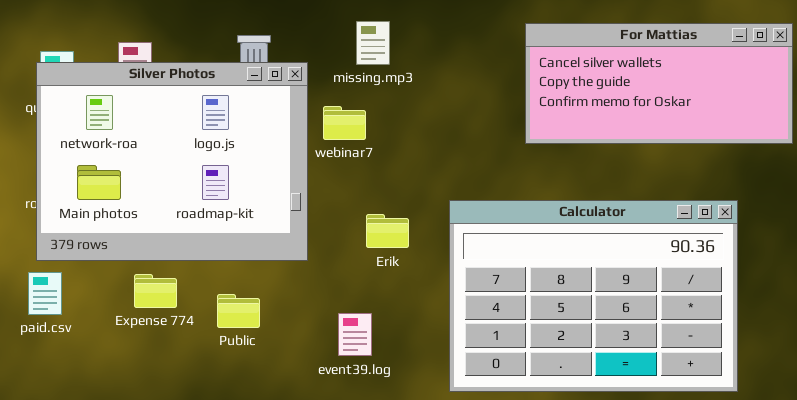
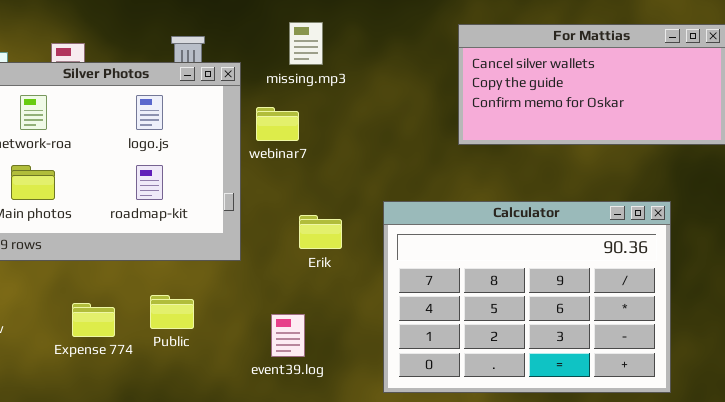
Expense 774: [134,274,177,308] -> [72,303,115,337], moved

